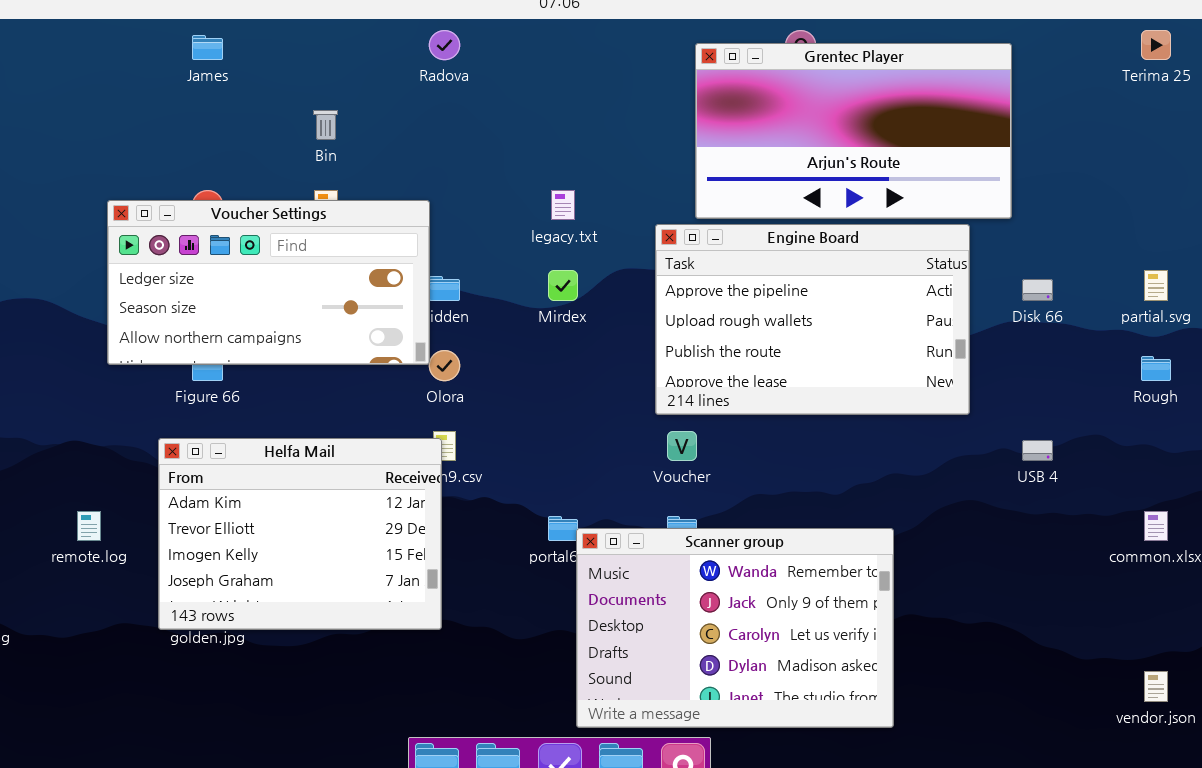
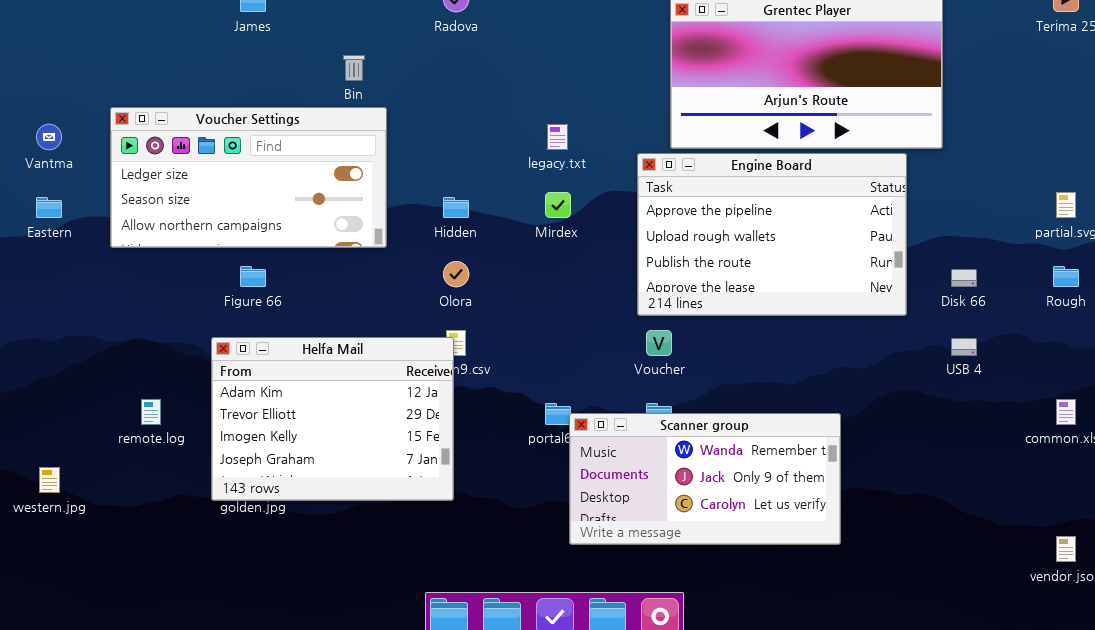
Voucher Settings: [107,200,430,365] -> [110,107,387,248], moved
Disk 66: [1022,279,1053,301] -> [951,269,977,287], moved
Scanner group: [576,528,894,728] -> [569,413,841,545], resized

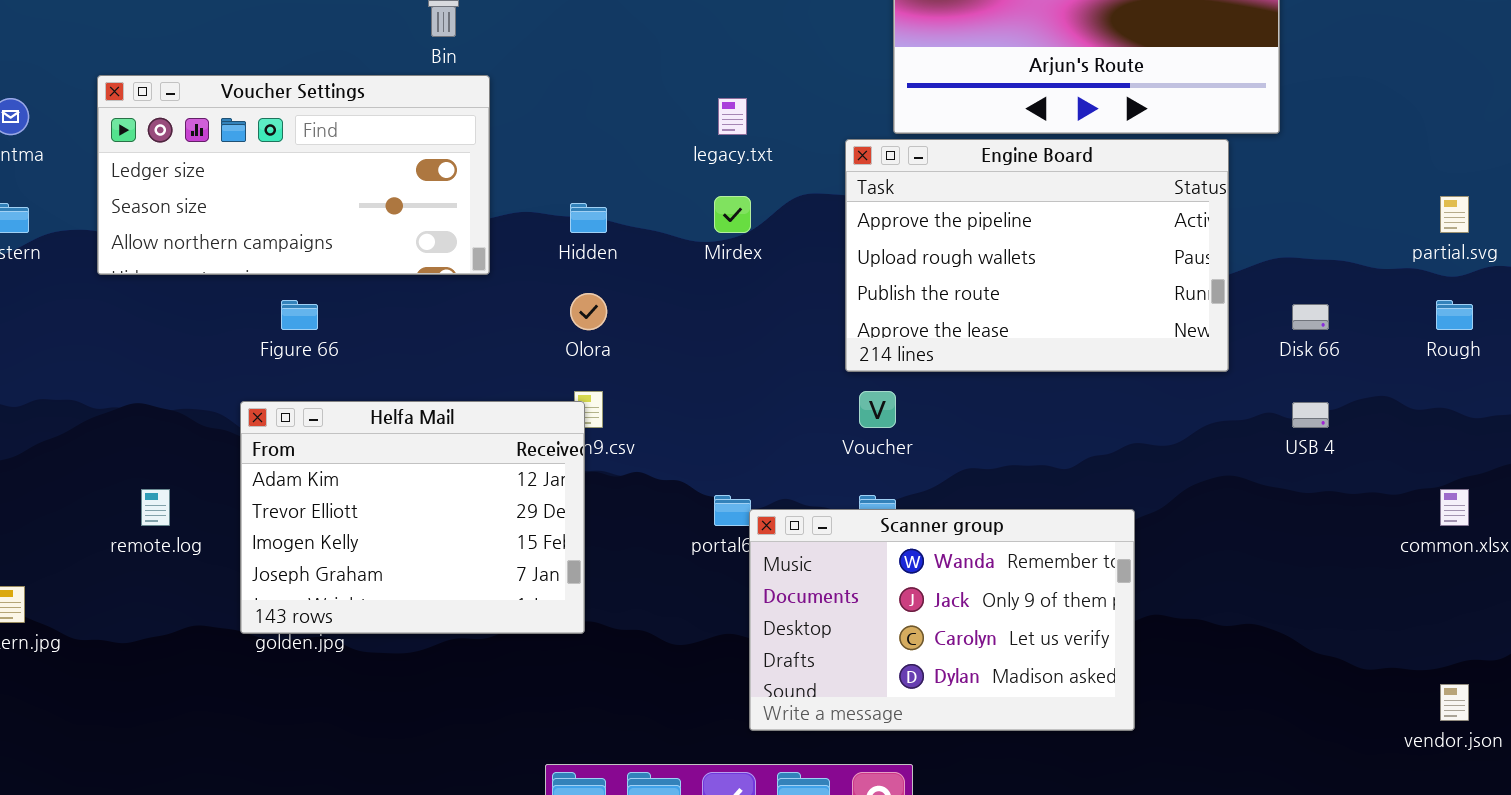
Scanner group: [569,413,841,545] -> [749,509,1135,731], resized

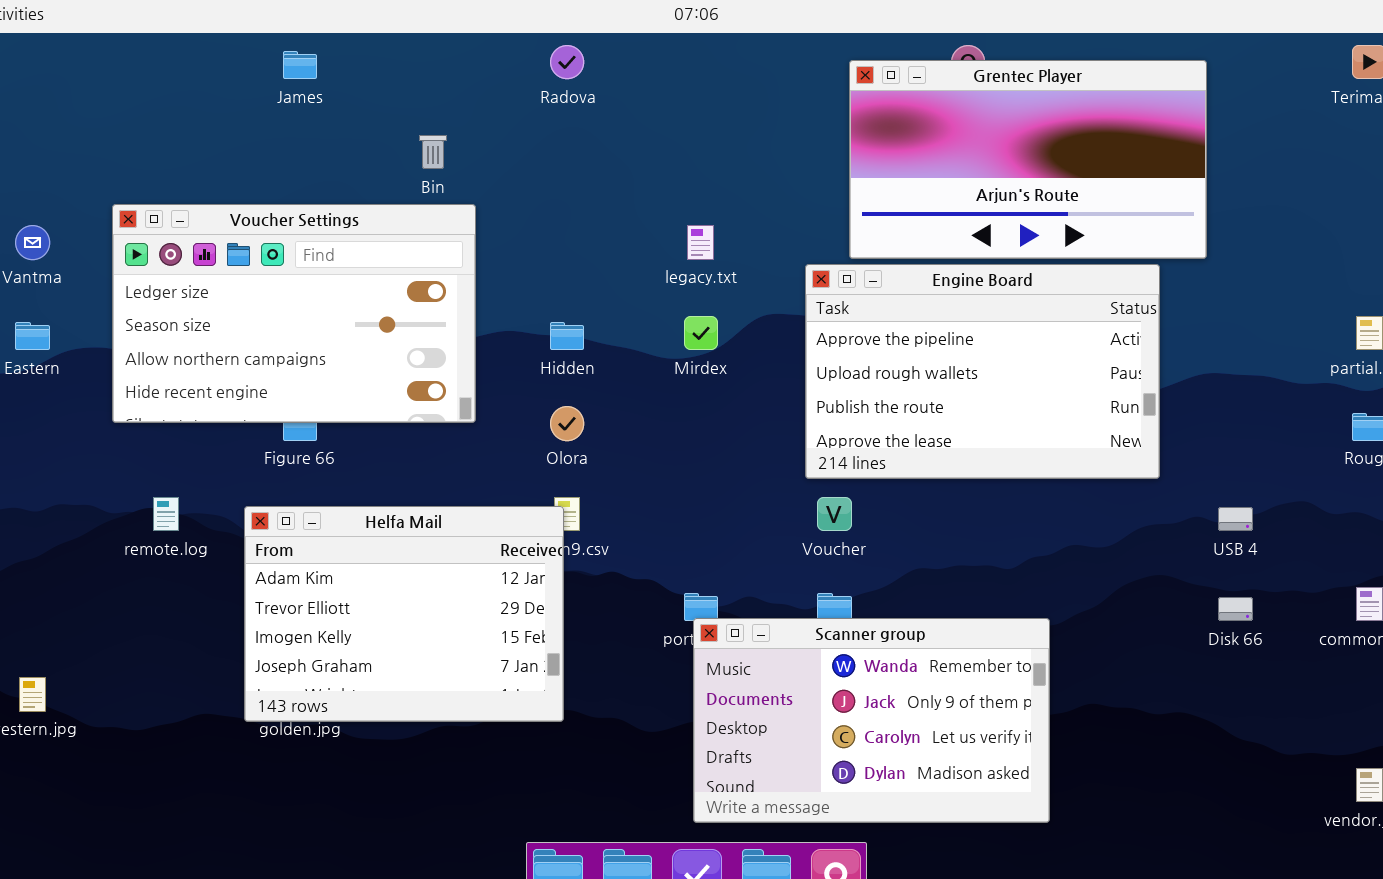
Voucher Settings: [97,75,490,275] -> [112,204,476,423], resized
Disk 66: [1292,304,1329,330] -> [1218,597,1253,621], moved
remote.log: [141,489,170,526] -> [153,497,179,531], moved
Scanner group: [749,509,1135,731] -> [693,618,1050,823], moved

